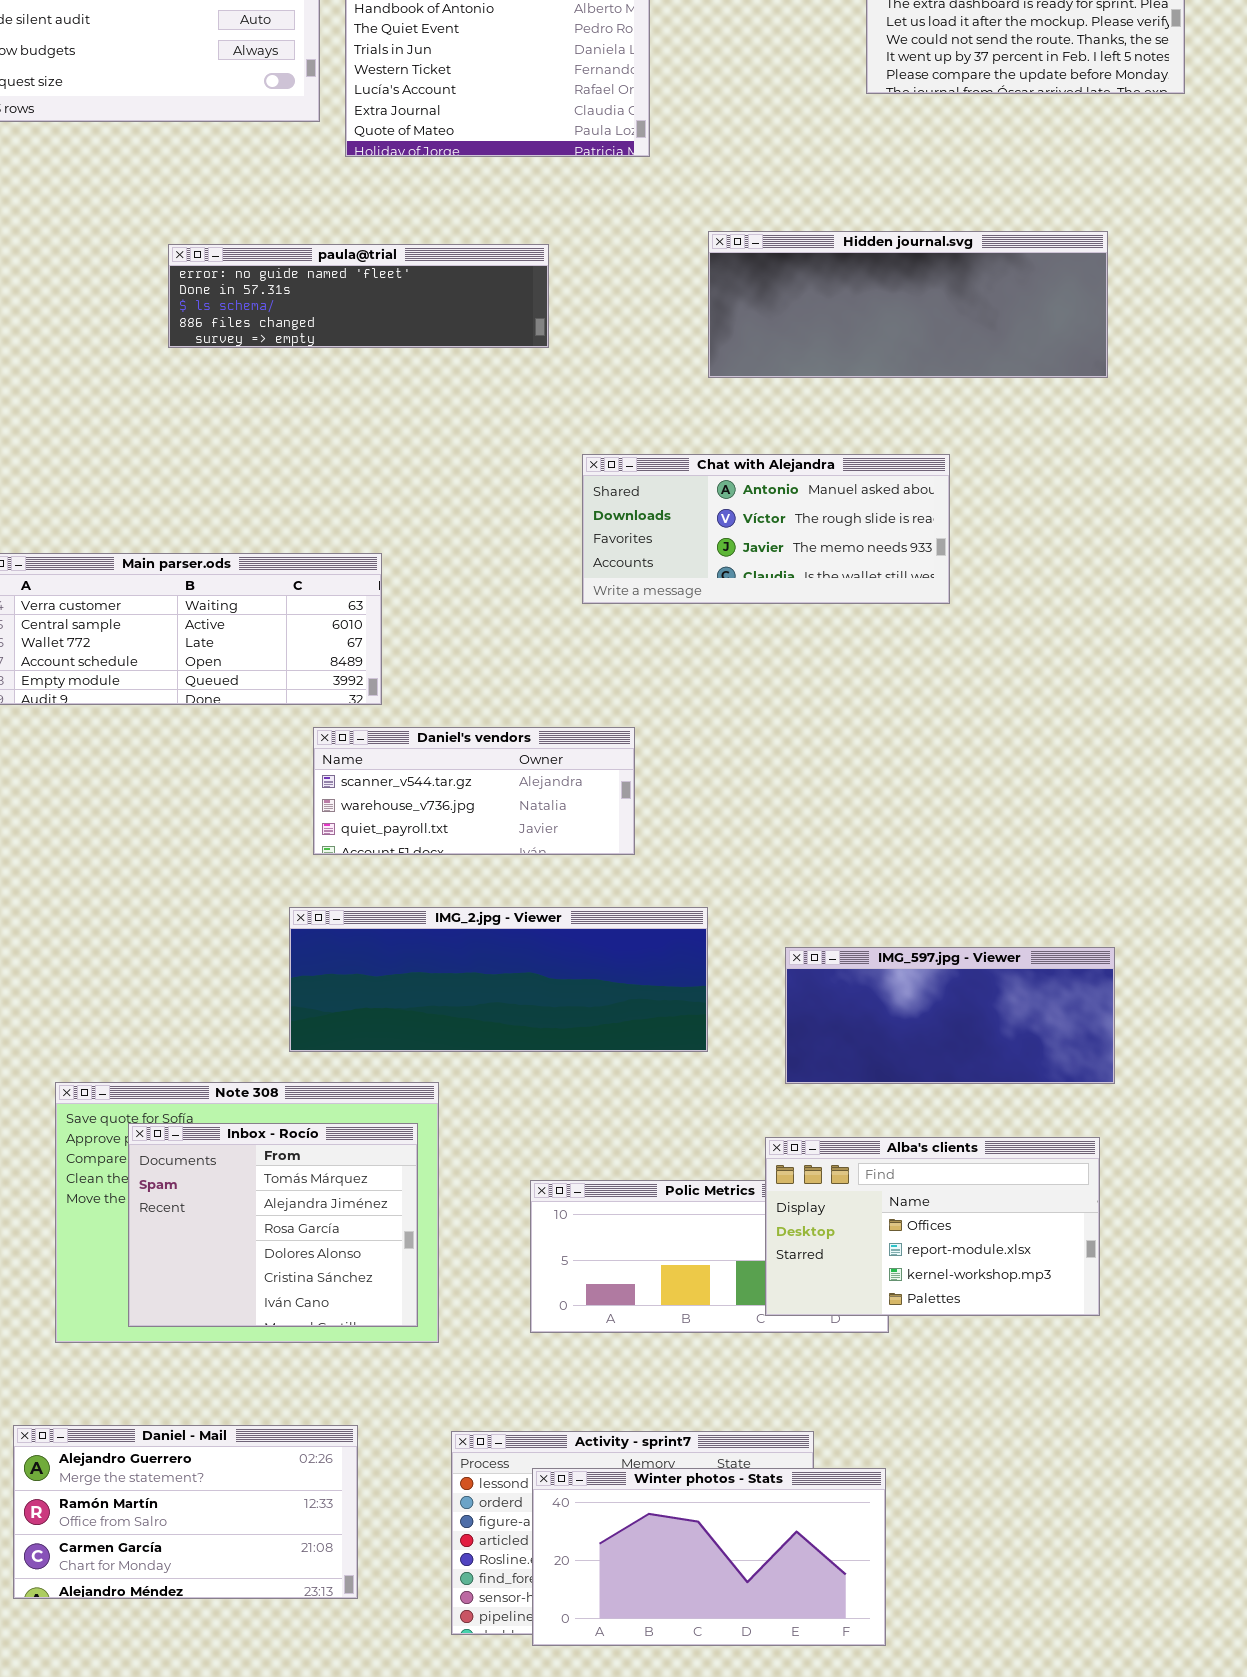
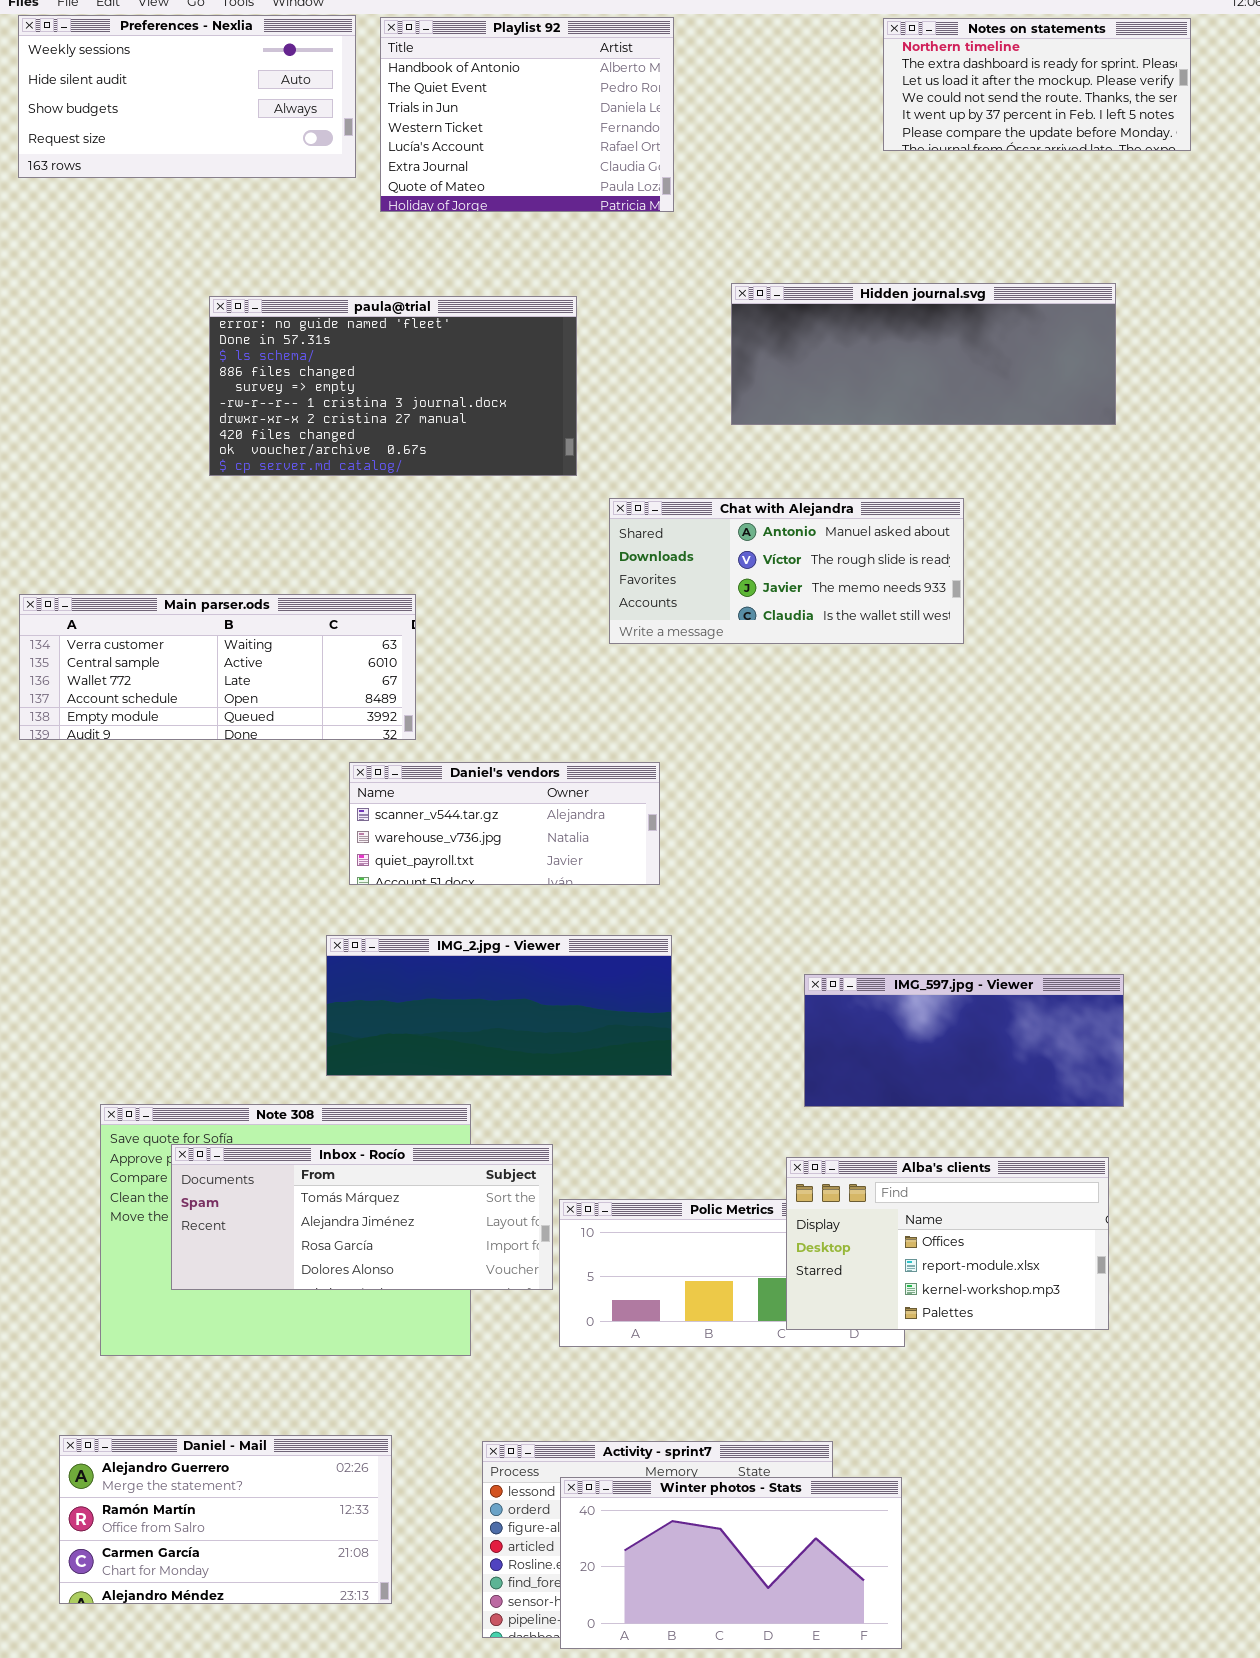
paula@trial: [168,244,549,348] -> [209,296,577,476], resized
IMG_2.jpg - Viewer: [289,907,708,1052] -> [326,935,672,1076], resized
Inbox - Rocío: [128,1123,418,1327] -> [171,1144,553,1290], resized

